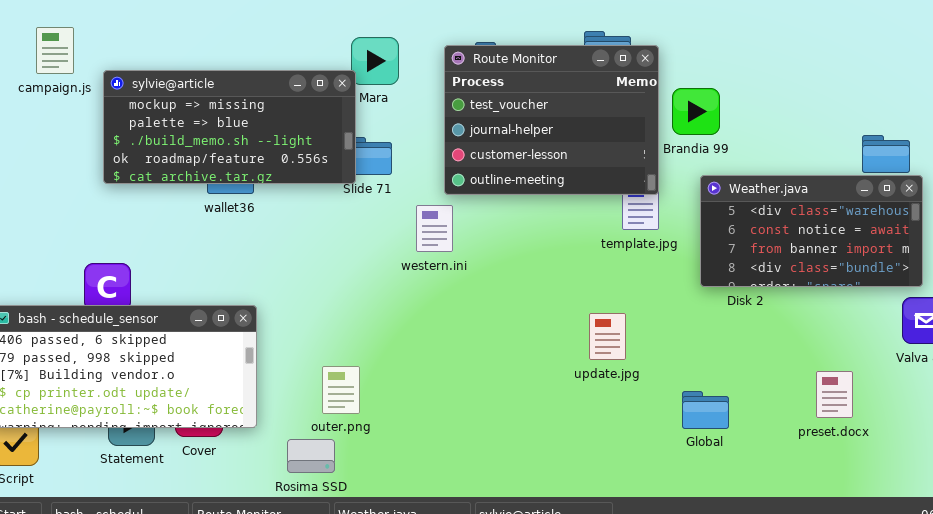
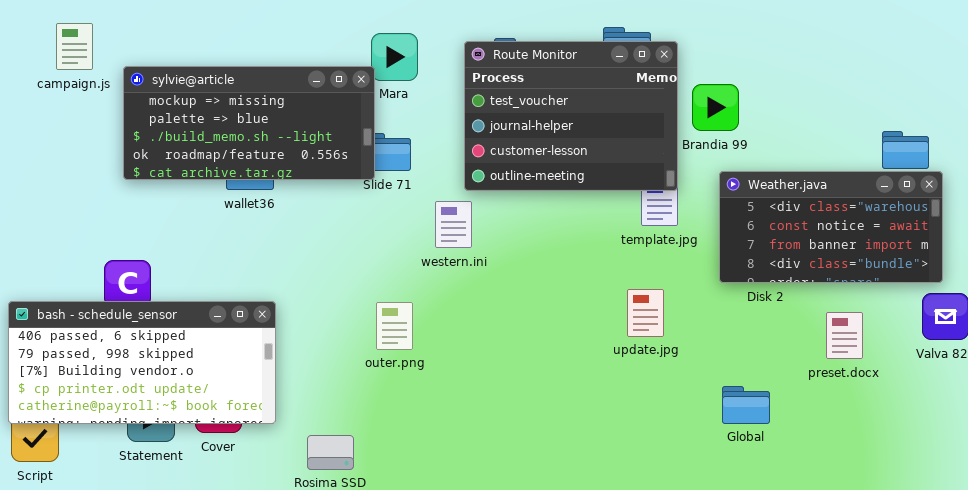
update.jpg: [589,313,626,360] -> [627,289,664,337], moved
outer.png: [322,366,360,414] -> [376,302,413,350], moved
preset.docx: [816,371,853,418] -> [826,312,863,359], moved
Global: [682,391,729,429] -> [722,386,770,424], moved

